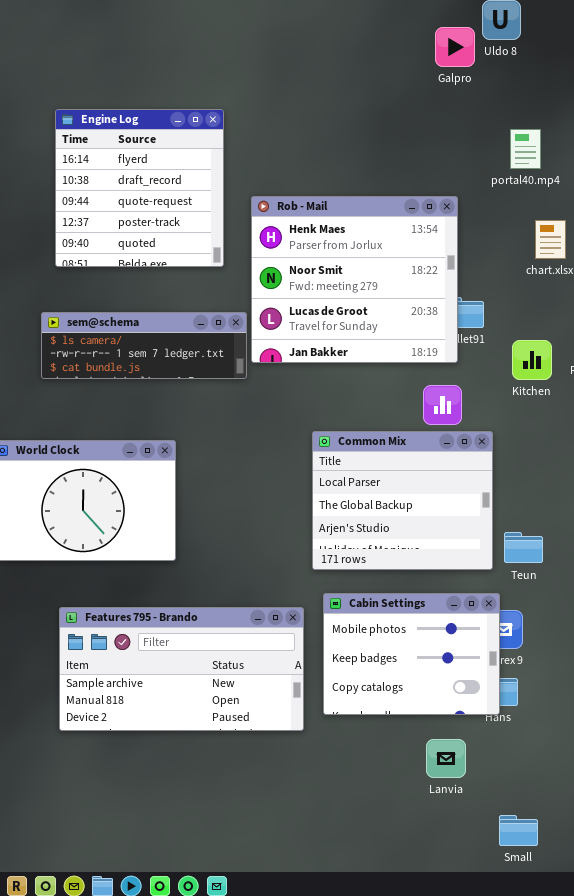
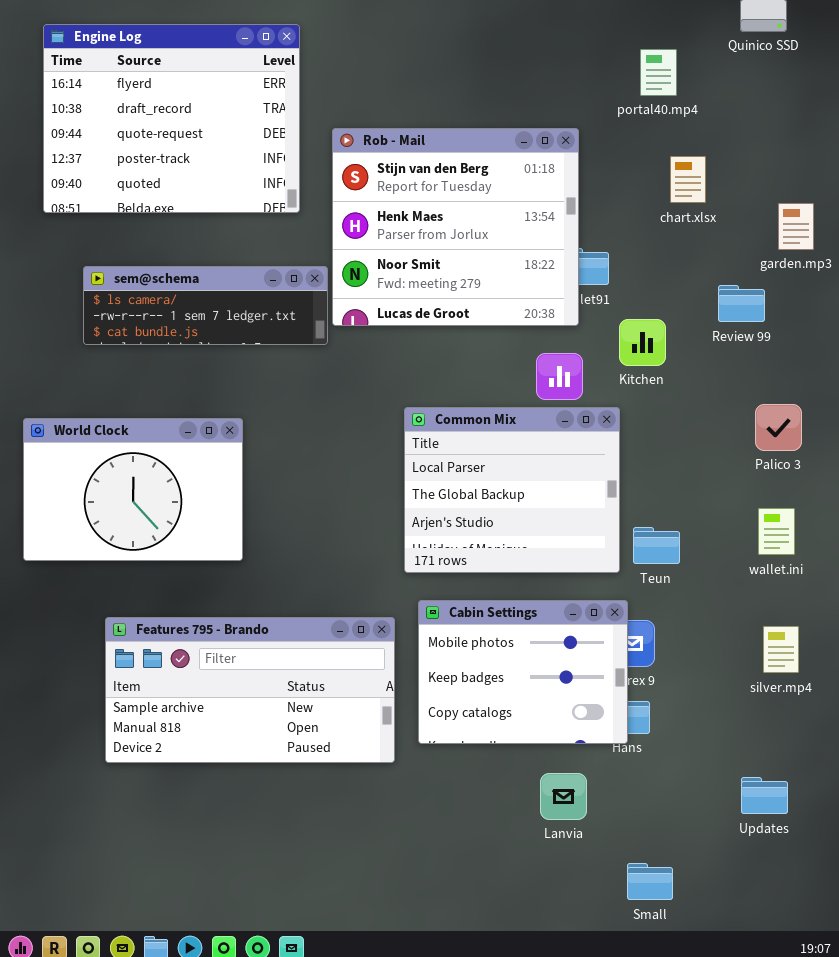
Engine Log: [55,109,224,267] -> [43,24,300,213], resized
Rob - Mail: [251,196,458,363] -> [332,128,579,326], scrolled up 1 row
Kitchen: [512,340,552,380] -> [619,319,666,366], moved

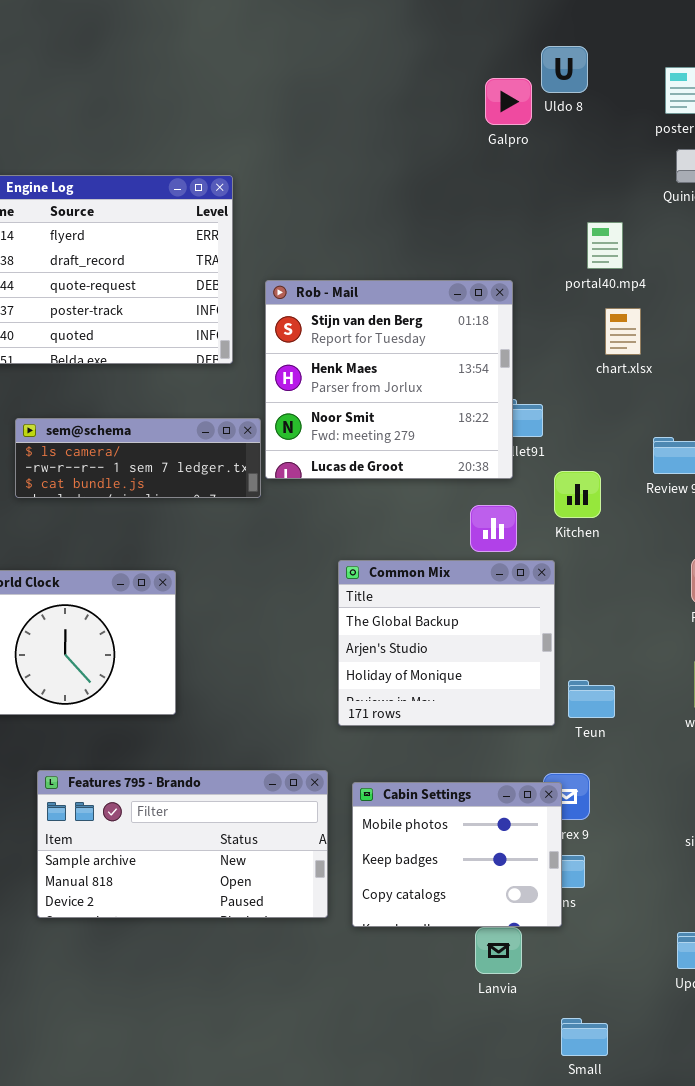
portal40.mp4: [640,49,677,96] -> [587,222,623,269], moved
Common Mix: [404,407,620,573] -> [338,560,555,726], scrolled down 1 row
Cabin Settings: [418,600,628,744] -> [352,782,562,927], moved

